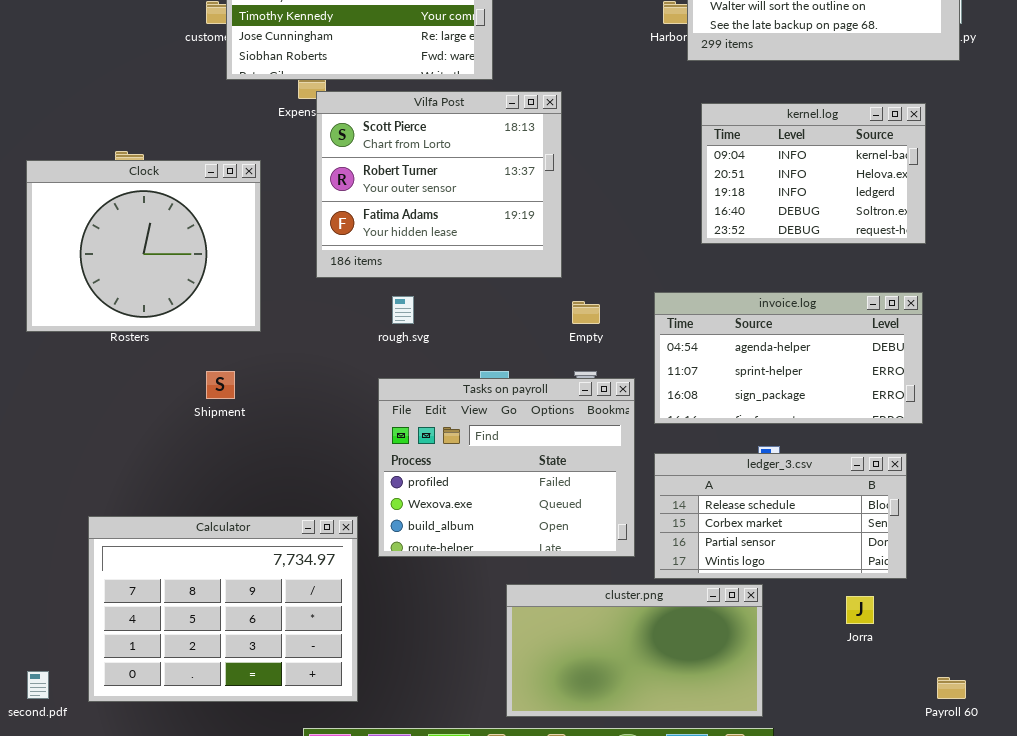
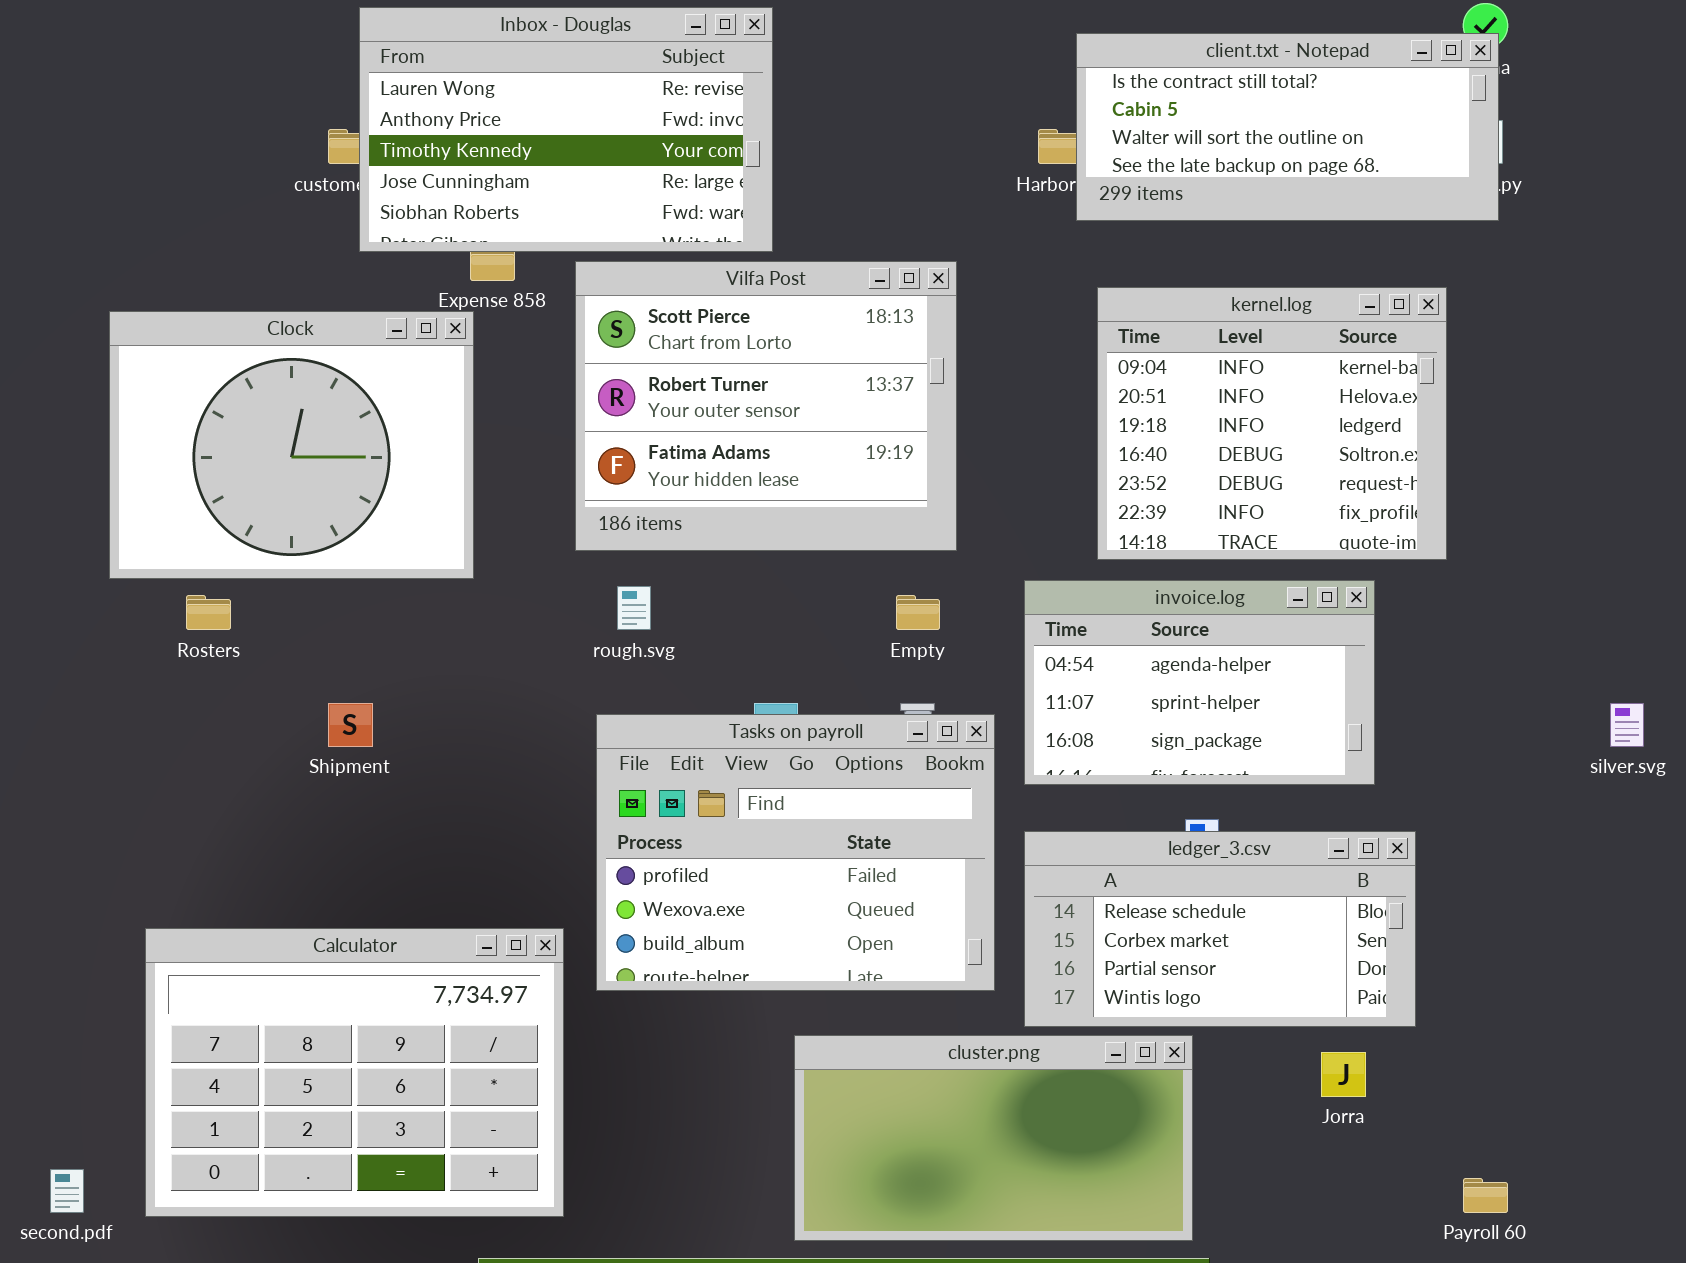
Vilfa Post: [316,91,562,278] -> [575,261,957,551], moved
kernel.log: [701,103,926,244] -> [1097,287,1447,560], resized
Clock: [26,160,261,332] -> [109,311,474,579], moved
invoice.log: [654,292,923,424] -> [1024,580,1375,785], resized

